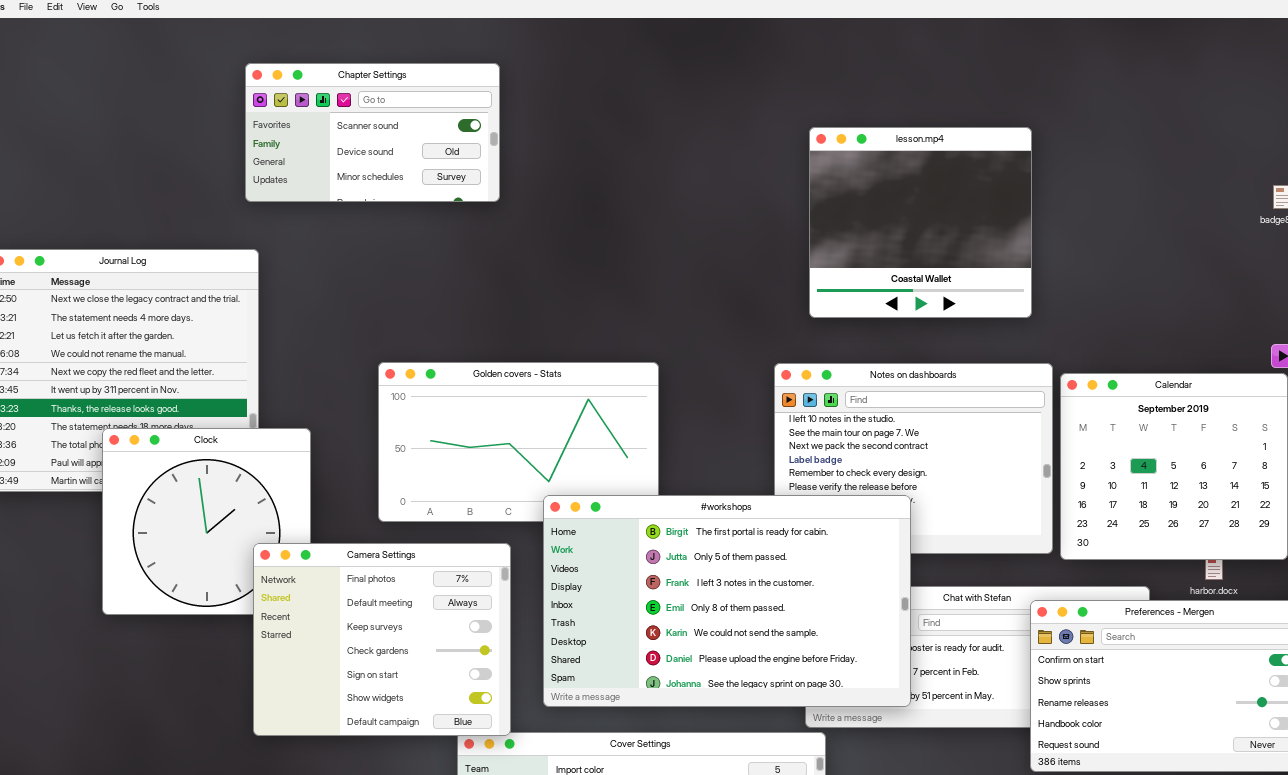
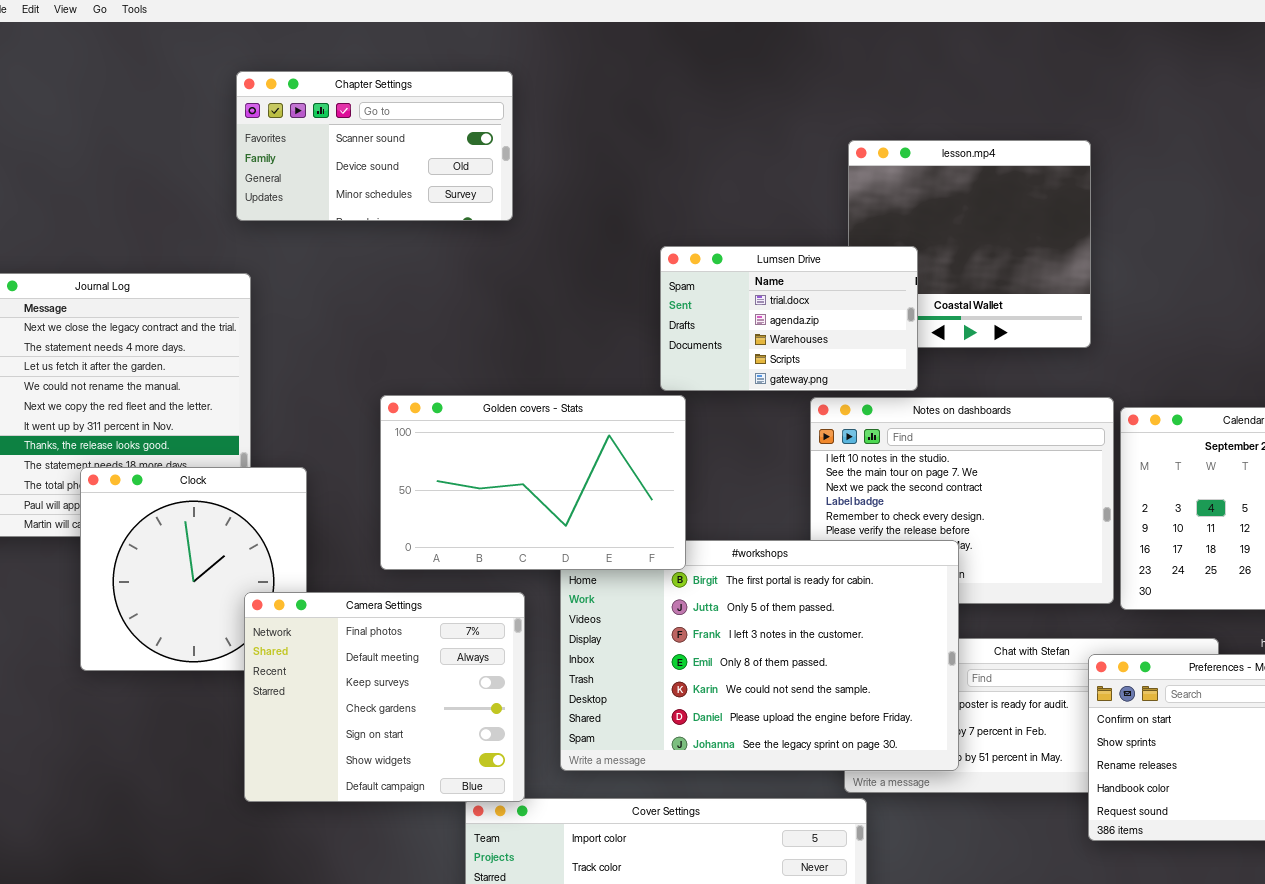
Lumsen Drive: none -> [660,246,918,391], opened
Golden covers - Stats: [378,362,659,522] -> [380,395,686,570], raised

